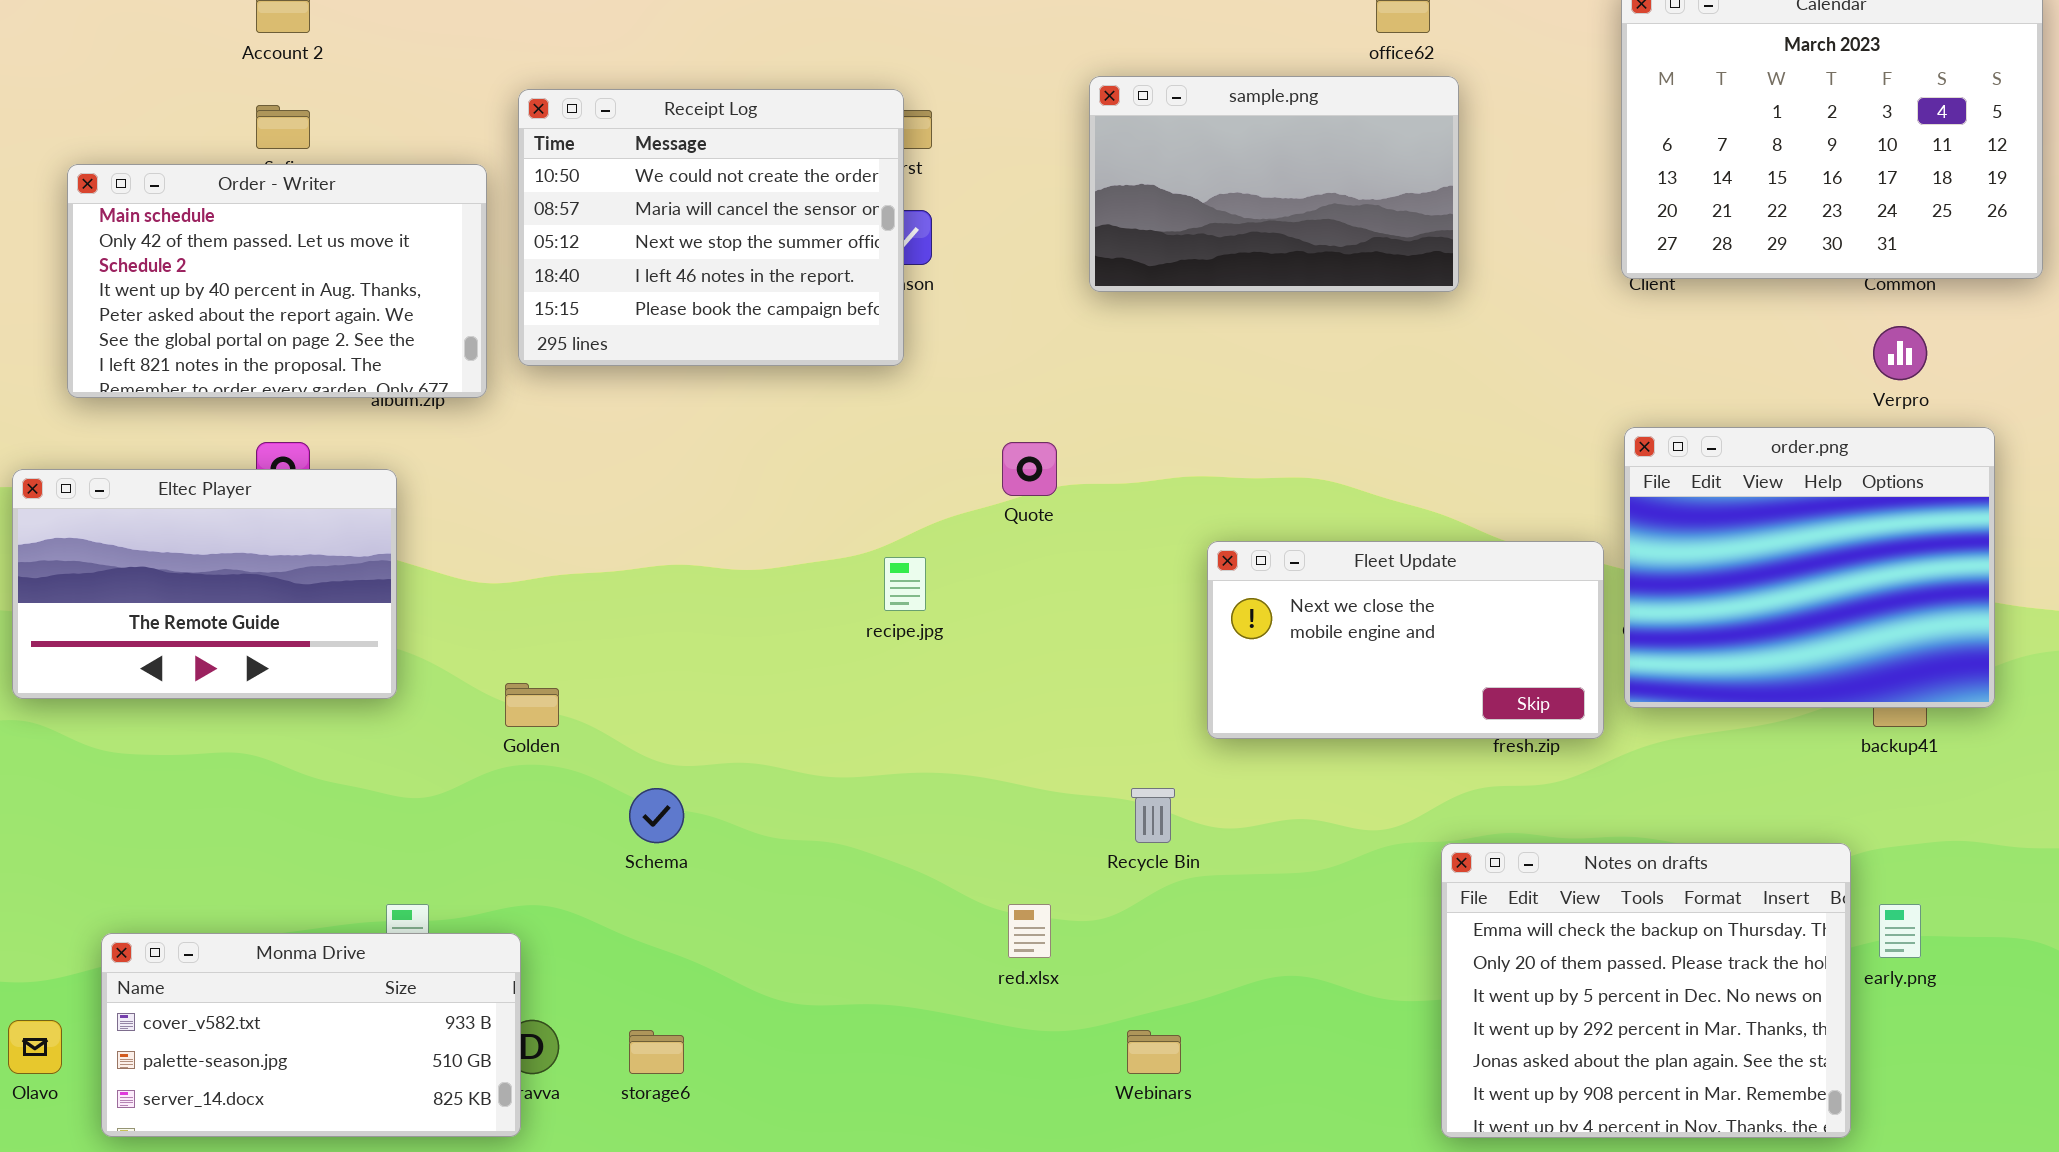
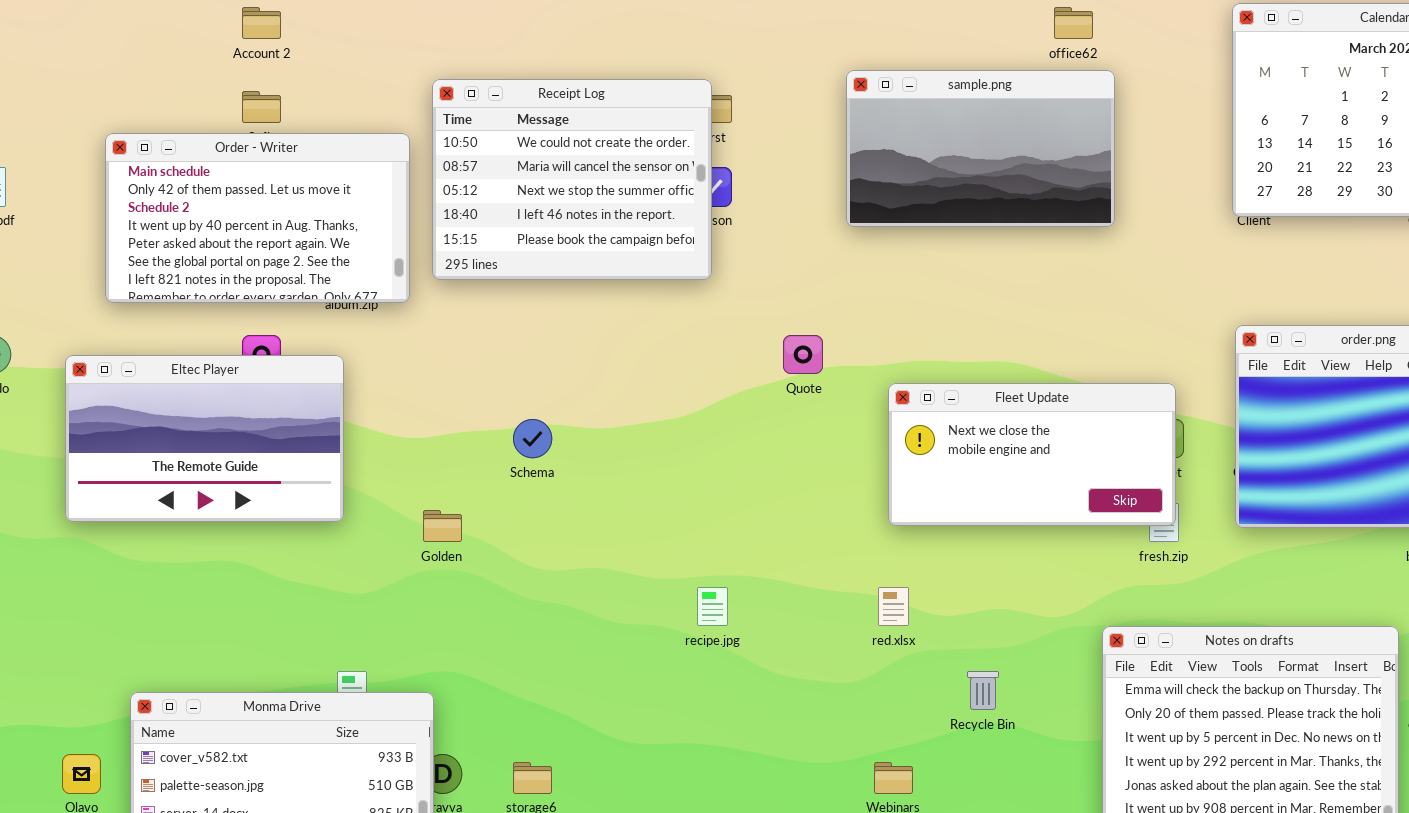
Fleet Update: [1207,541,1604,739] -> [888,383,1176,526], moved
recipe.jpg: [884,557,926,611] -> [697,587,728,626], moved
Schema: [629,788,684,843] -> [513,419,552,458], moved
Recycle Bin: [1131,788,1175,843] -> [967,671,999,710], moved
red.xlsx: [1008,904,1051,958] -> [878,587,909,626], moved

